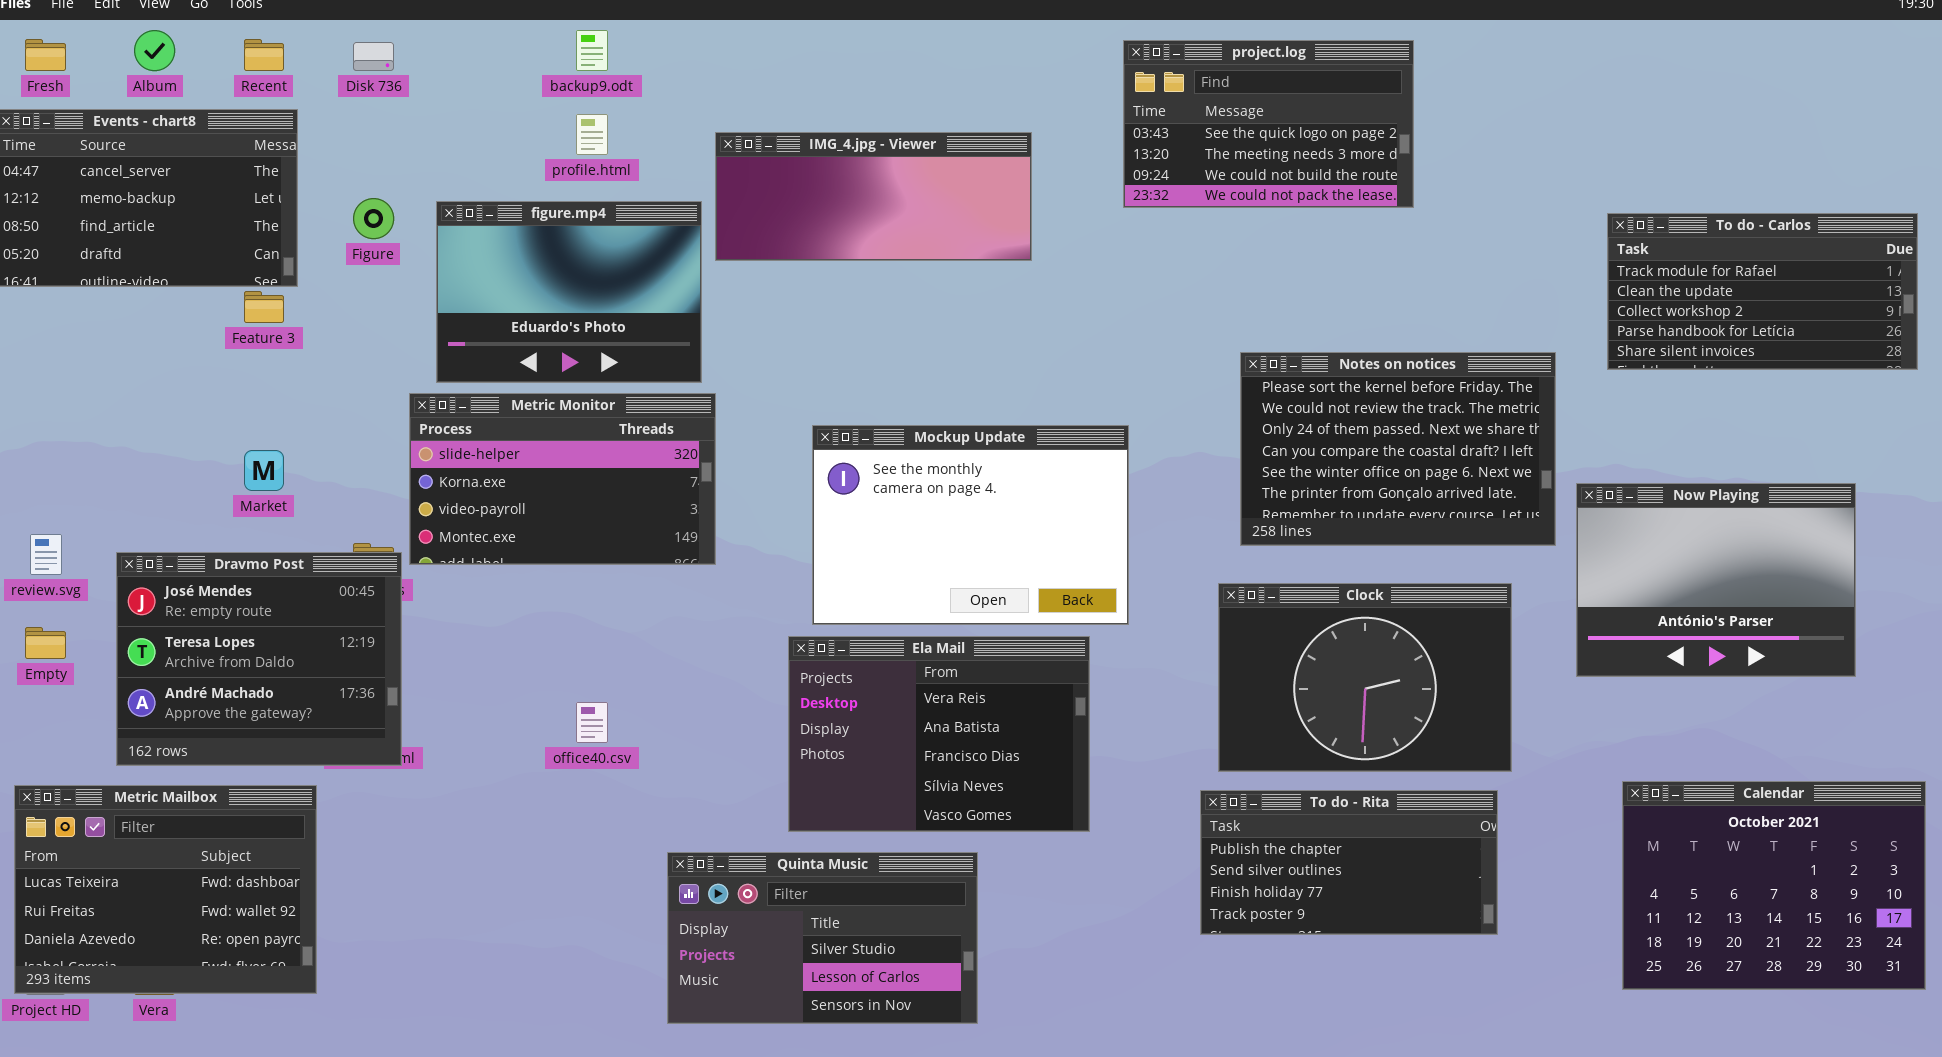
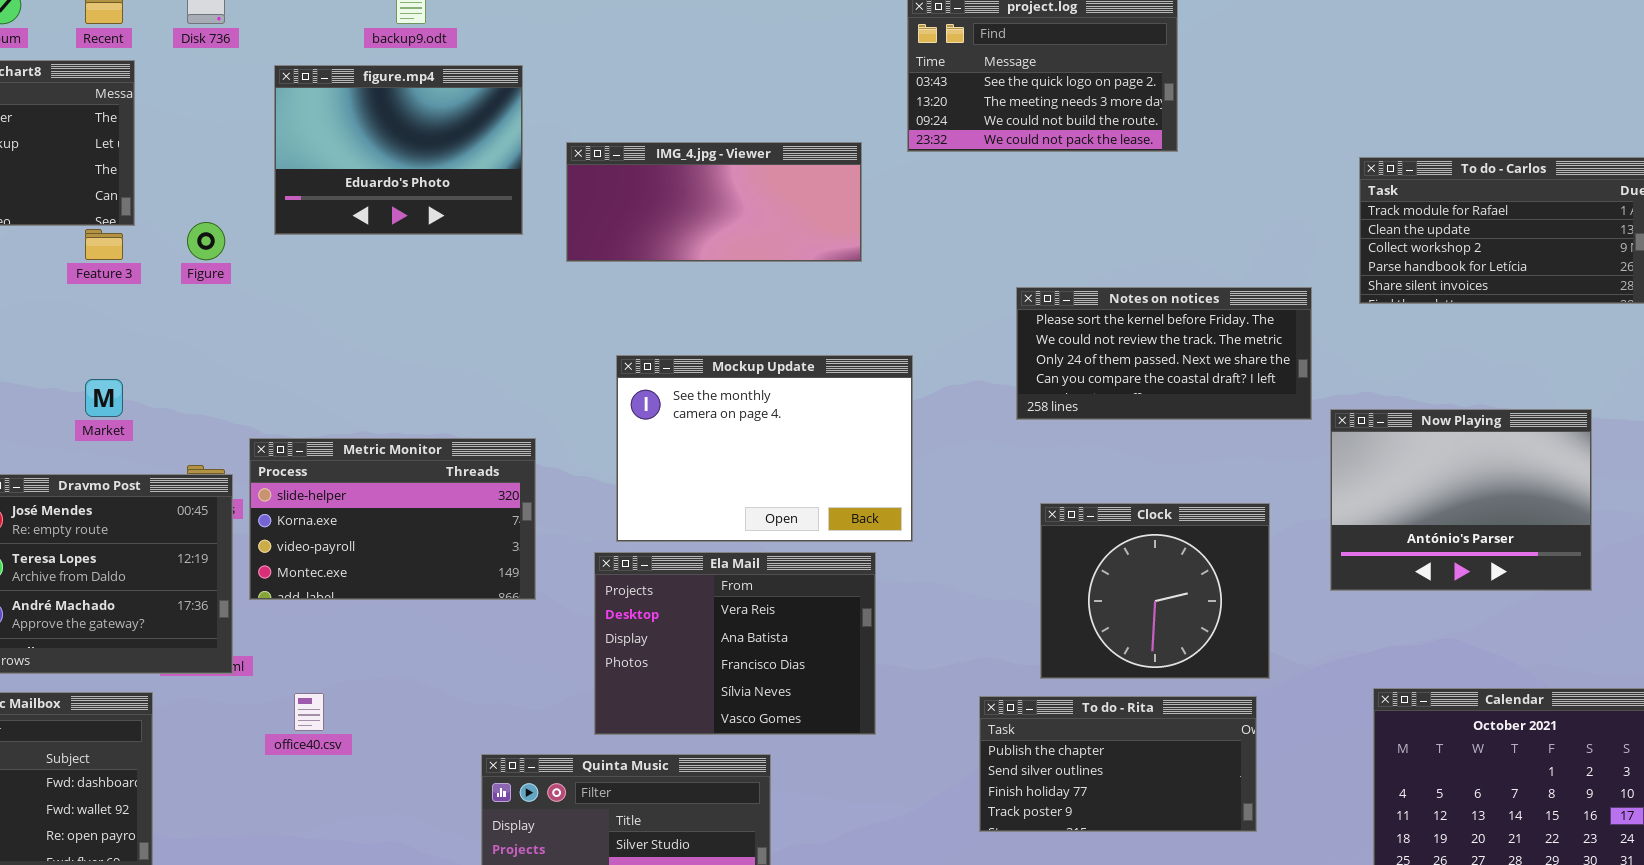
IMG_4.jpg - Viewer: [715,132,1032,261] -> [566,142,862,262], moved
Figure: [353,198,394,239] -> [187,222,225,260], moved
figure.mp4: [436,201,702,383] -> [274,65,523,235], moved
Notes on notices: [1240,352,1556,546] -> [1016,287,1312,420], resized
Metric Monitor: [409,393,716,565] -> [249,438,536,600], moved
Clock: [1218,583,1512,772] -> [1040,503,1270,679], resized
office40.csv: [576,702,608,743] -> [294,693,324,731], moved

